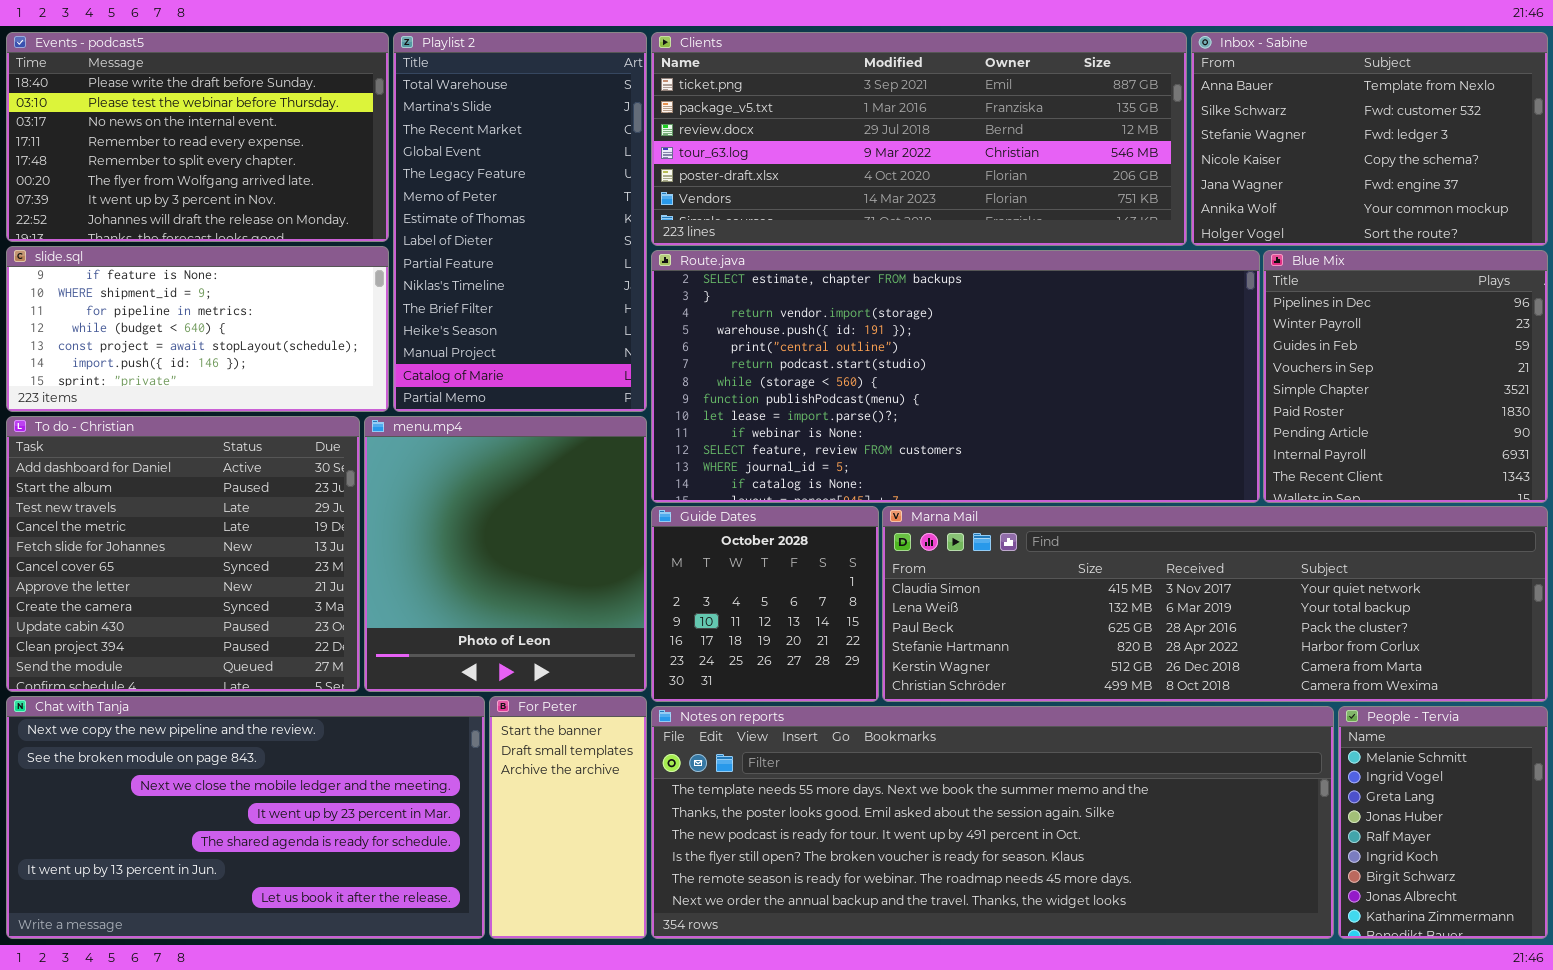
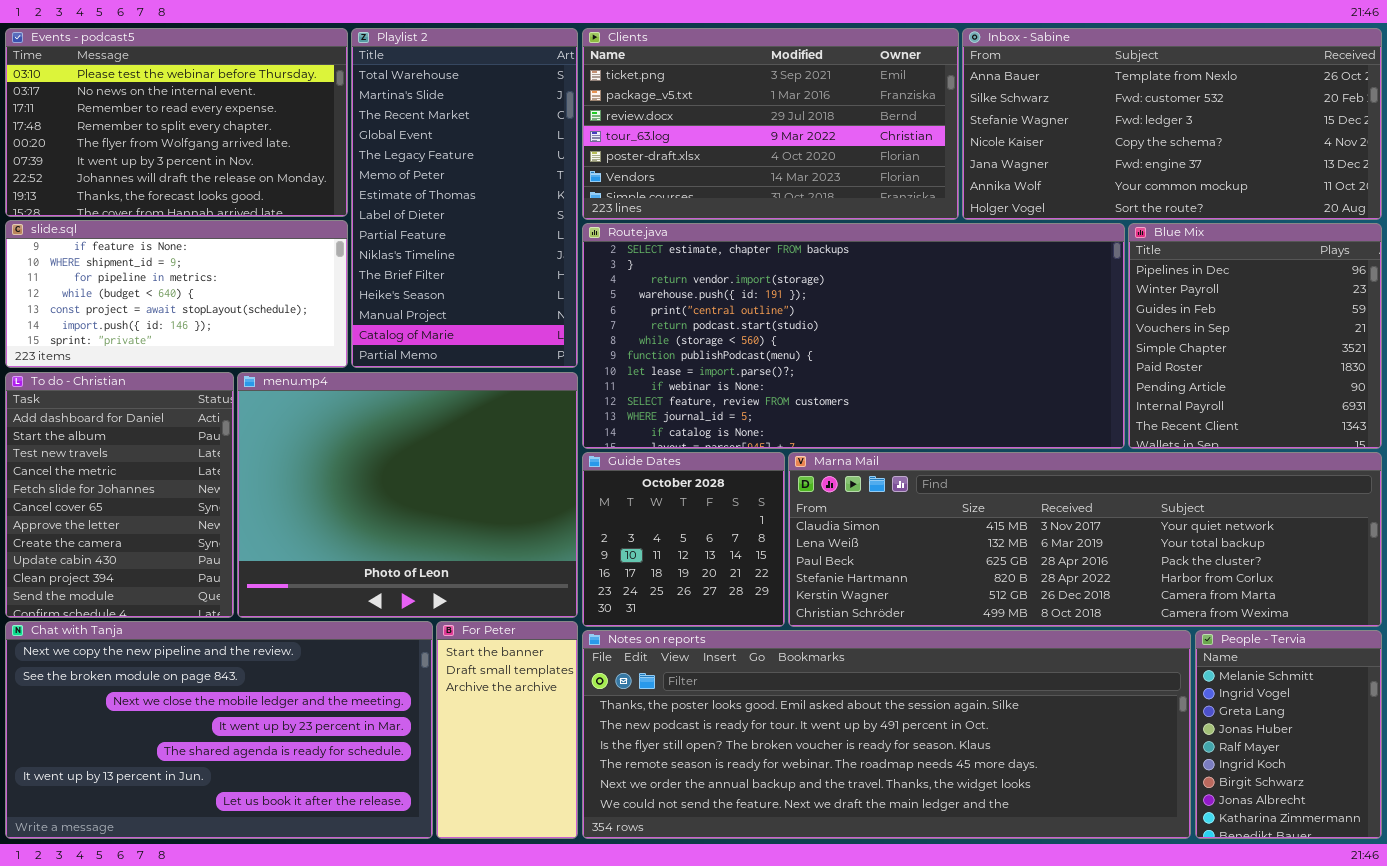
Events - podcast5: [6,32,389,242] -> [5,28,348,217], scrolled down 1 row
Clients: [651,32,1187,246] -> [582,28,959,220], resized
Inbox - Sabine: [1191,32,1548,246] -> [962,28,1382,220], resized
To do - Christian: [6,416,360,692] -> [5,372,234,618], resized
menu.mp4: [364,416,647,692] -> [237,372,578,618], resized
Notes on reports: [651,706,1334,939] -> [582,630,1191,839], scrolled down 1 row

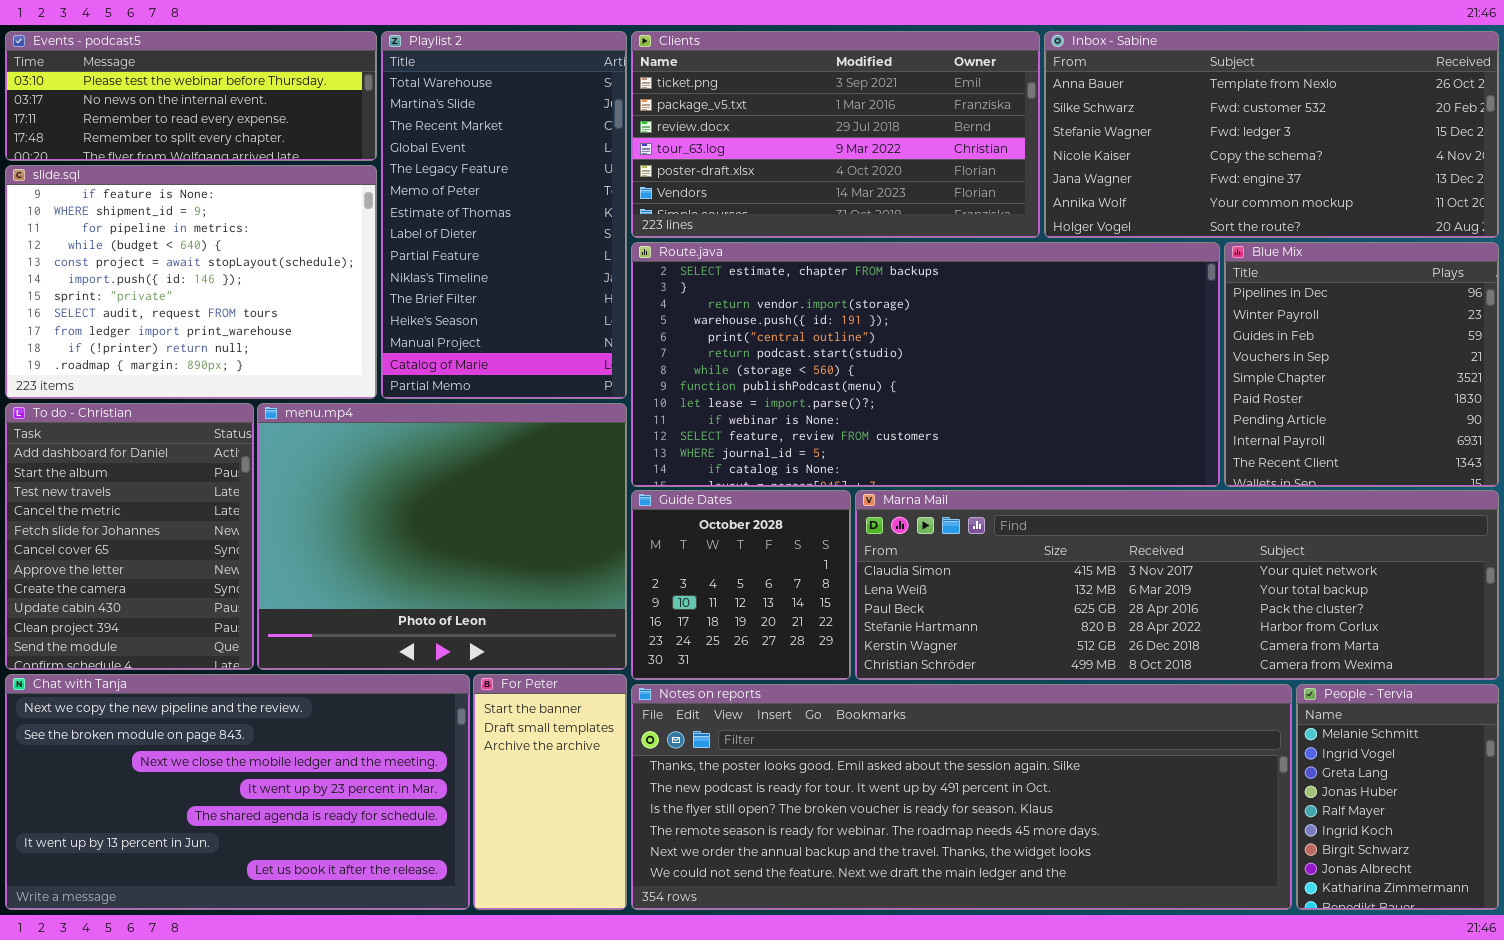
Events - podcast5: [5,28,348,217] -> [5,31,377,161], resized
slide.sql: [5,220,348,368] -> [5,165,377,399], resized

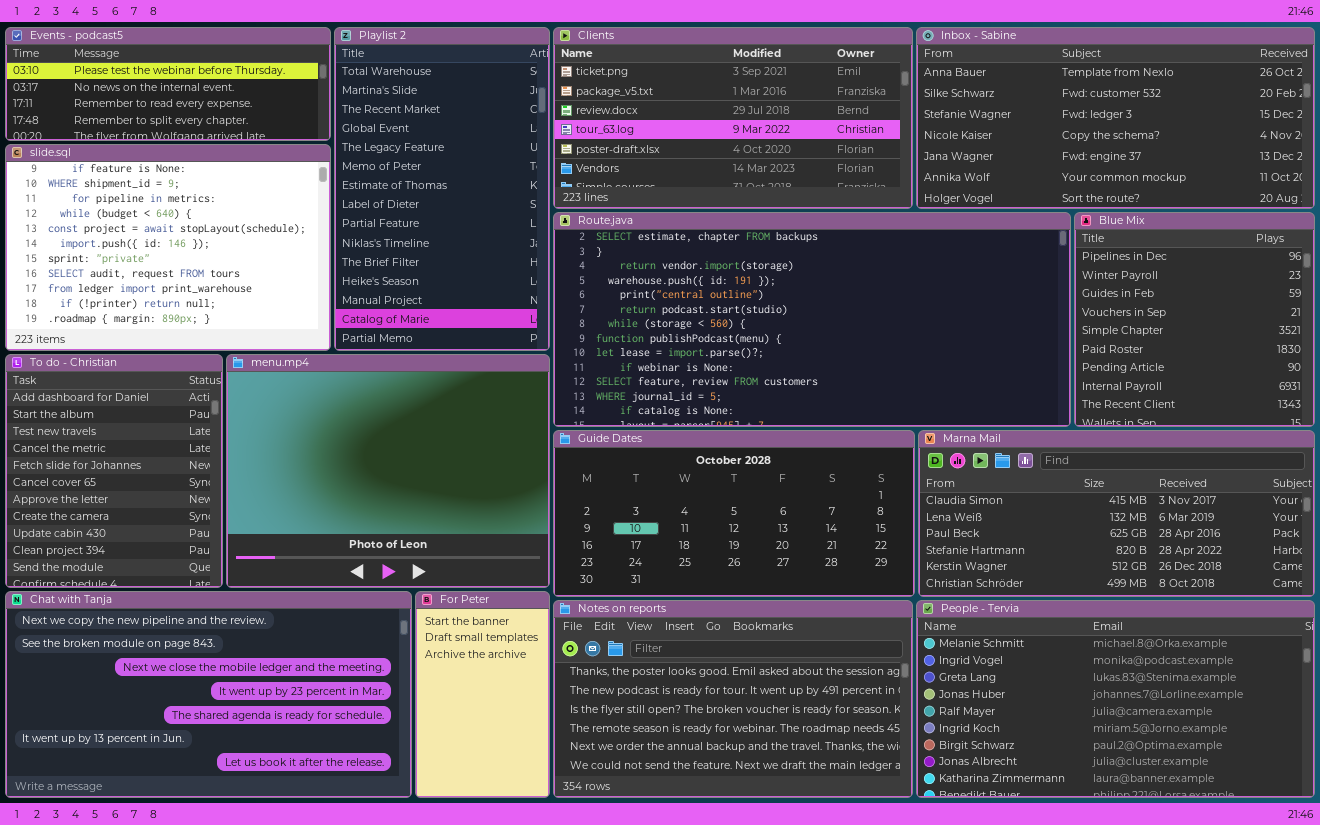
Guide Dates: [631,490,851,680] -> [553,430,915,597], resized
Marna Mail: [855,490,1499,680] -> [918,430,1315,597], resized
Notes on reports: [631,684,1292,910] -> [553,600,913,798], resized
People - Tervia: [1296,684,1499,910] -> [916,600,1315,798], resized

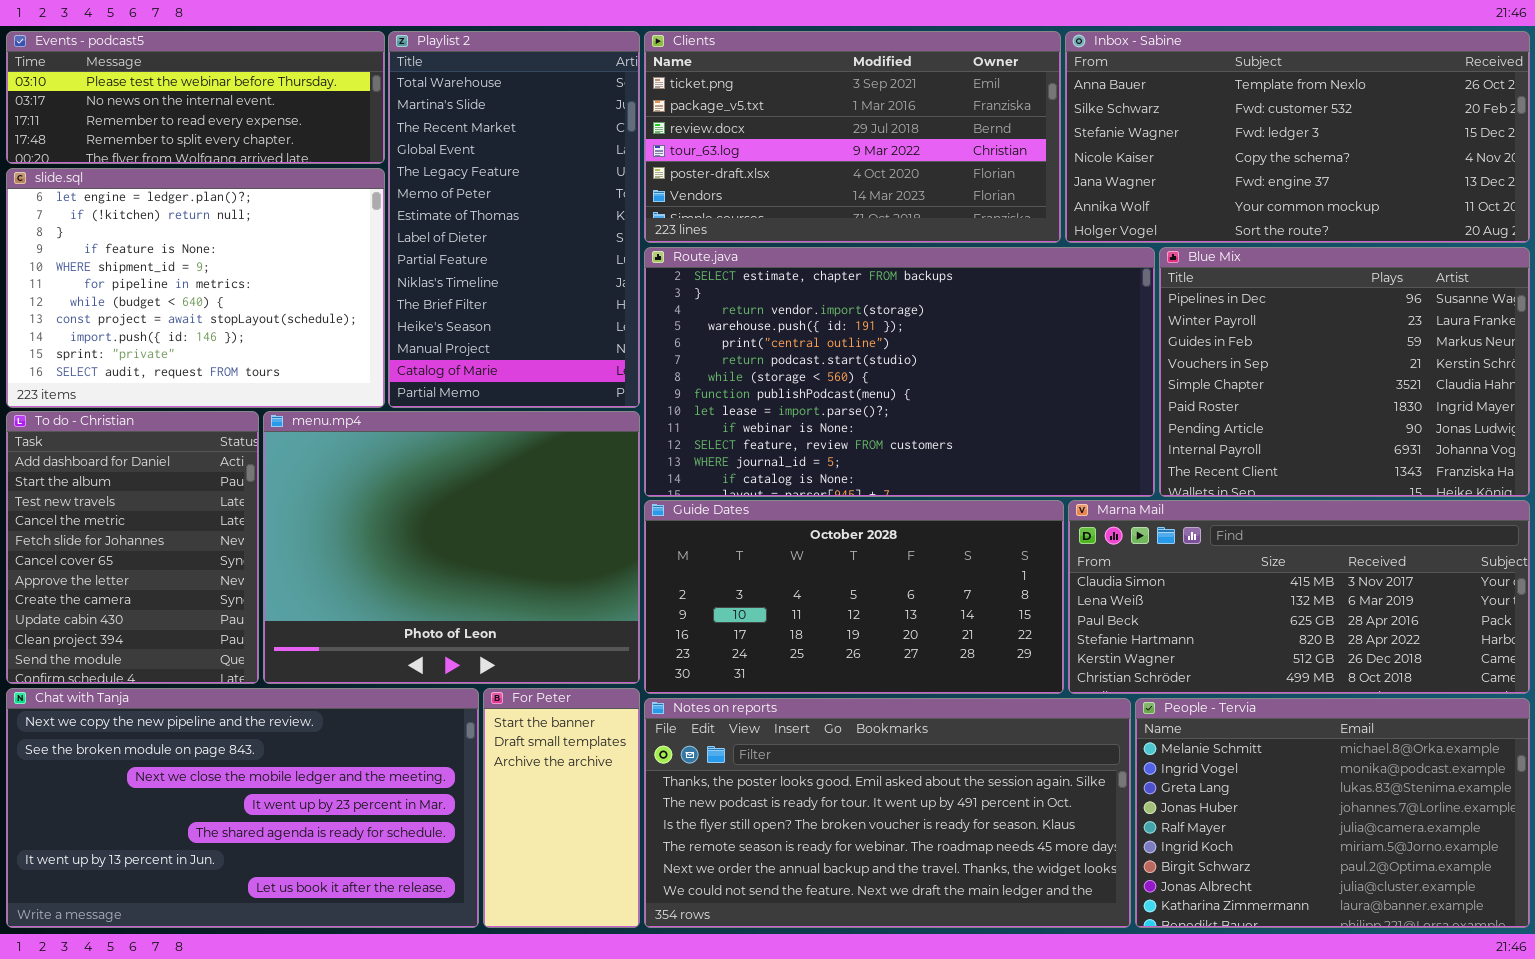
slide.sql: [5,144,331,351] -> [6,168,385,408], scrolled up 3 rows
Route.java: [553,212,1071,427] -> [644,247,1155,497], resized
Blue Mix: [1074,212,1315,427] -> [1159,247,1530,497], resized
Notes on reports: [553,600,913,798] -> [644,698,1131,928], resized
People - Tervia: [916,600,1315,798] -> [1135,698,1530,928], resized

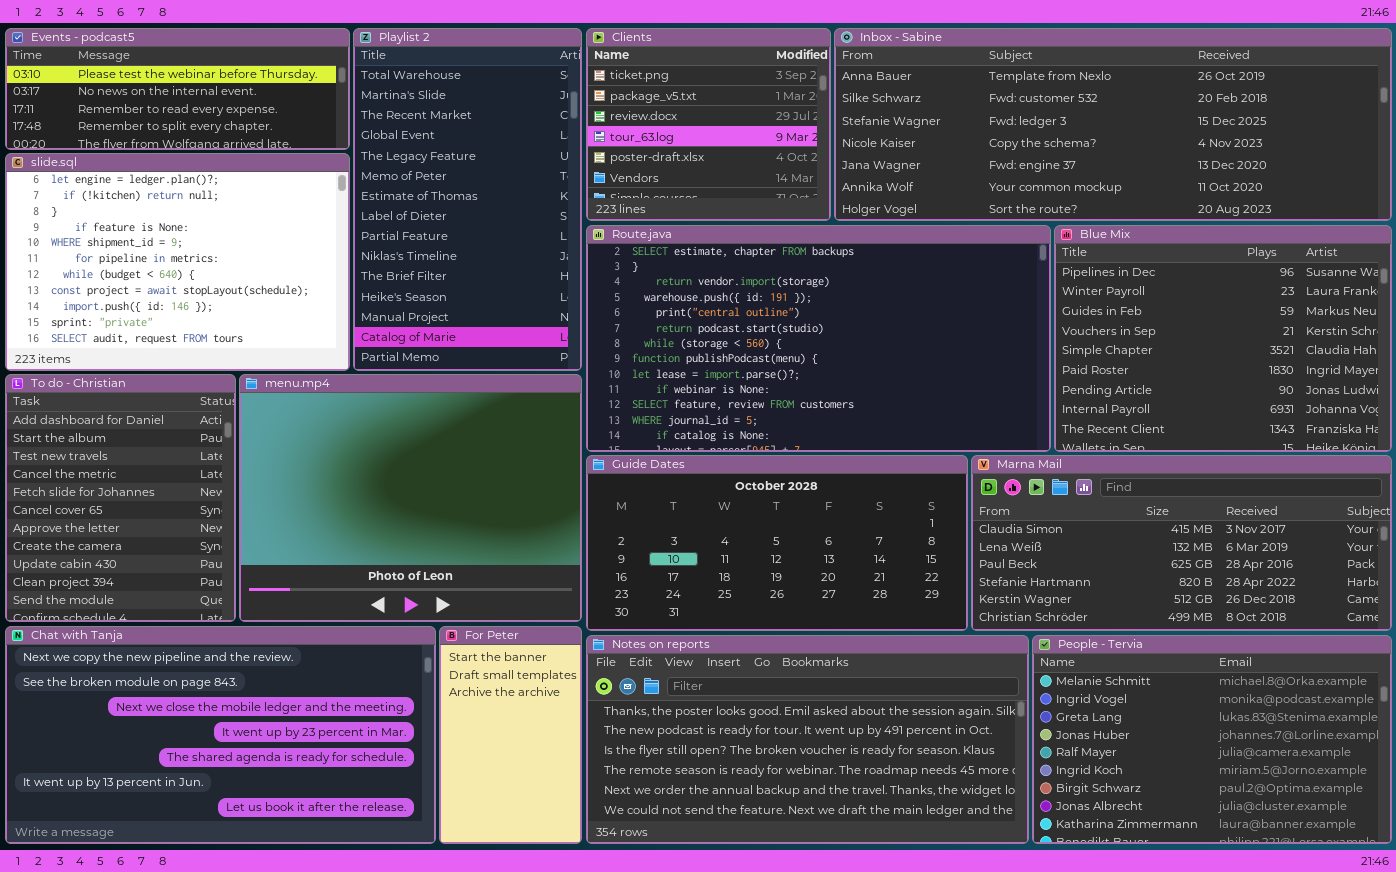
Clients: [644,31,1061,243] -> [586,28,831,221], resized
Inbox - Sabine: [1065,31,1530,243] -> [834,28,1392,221], resized

